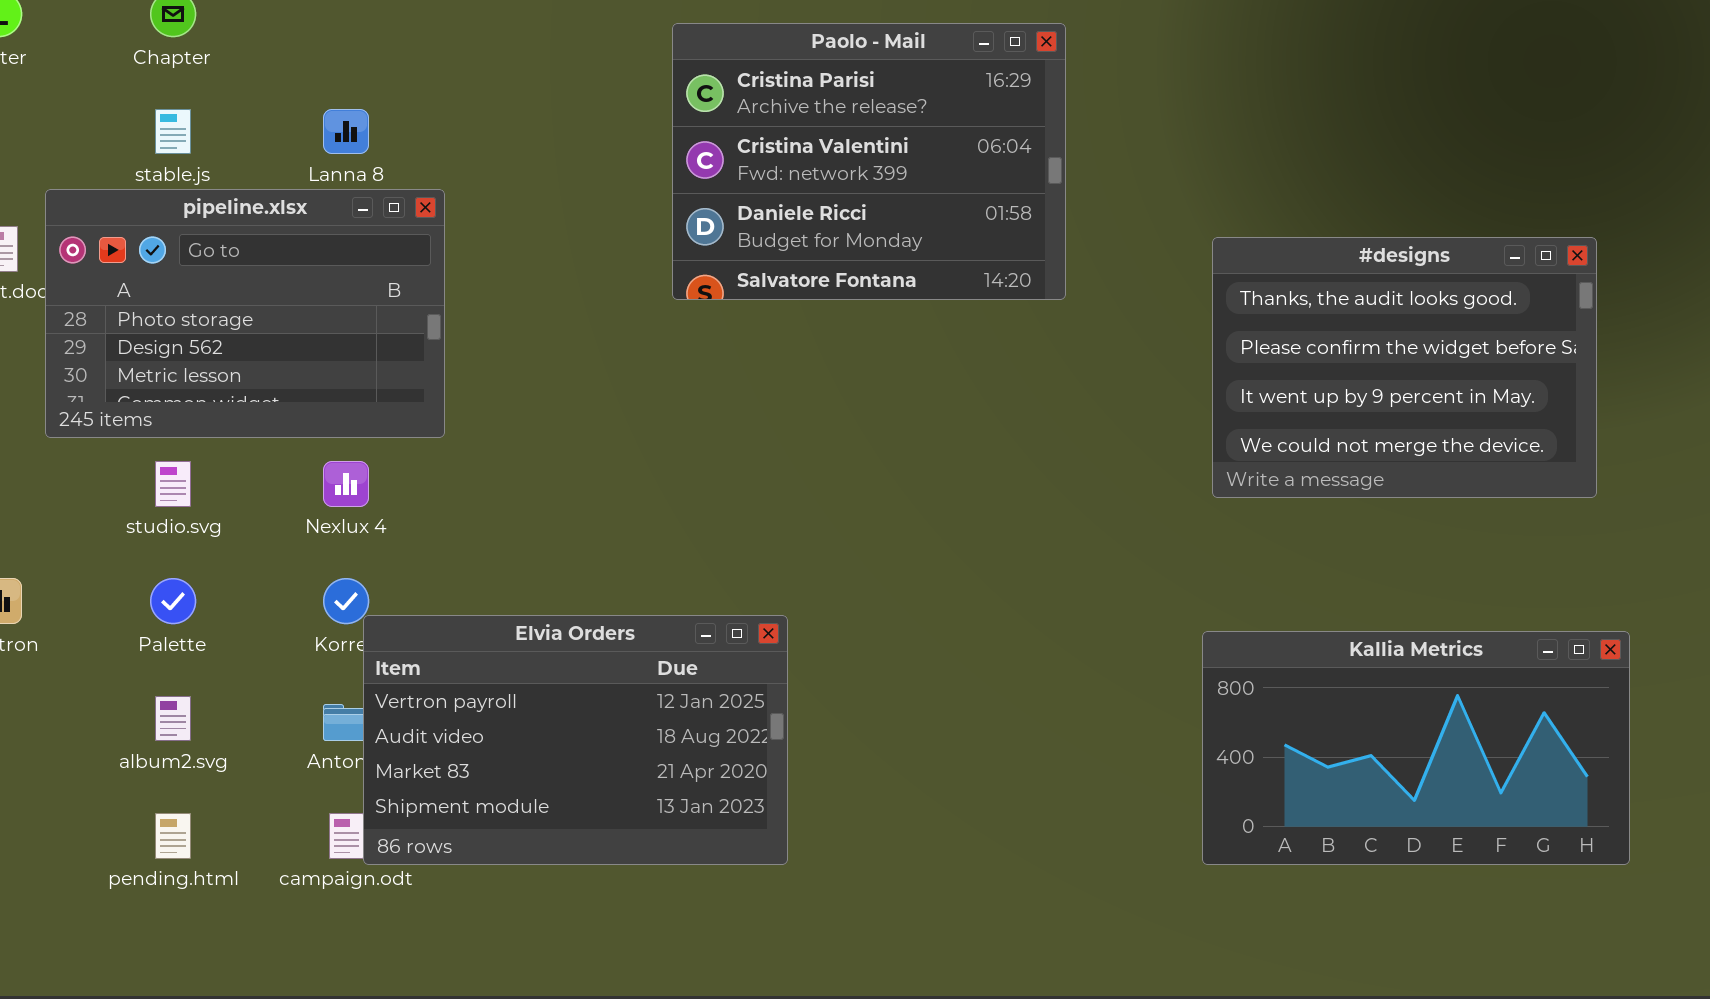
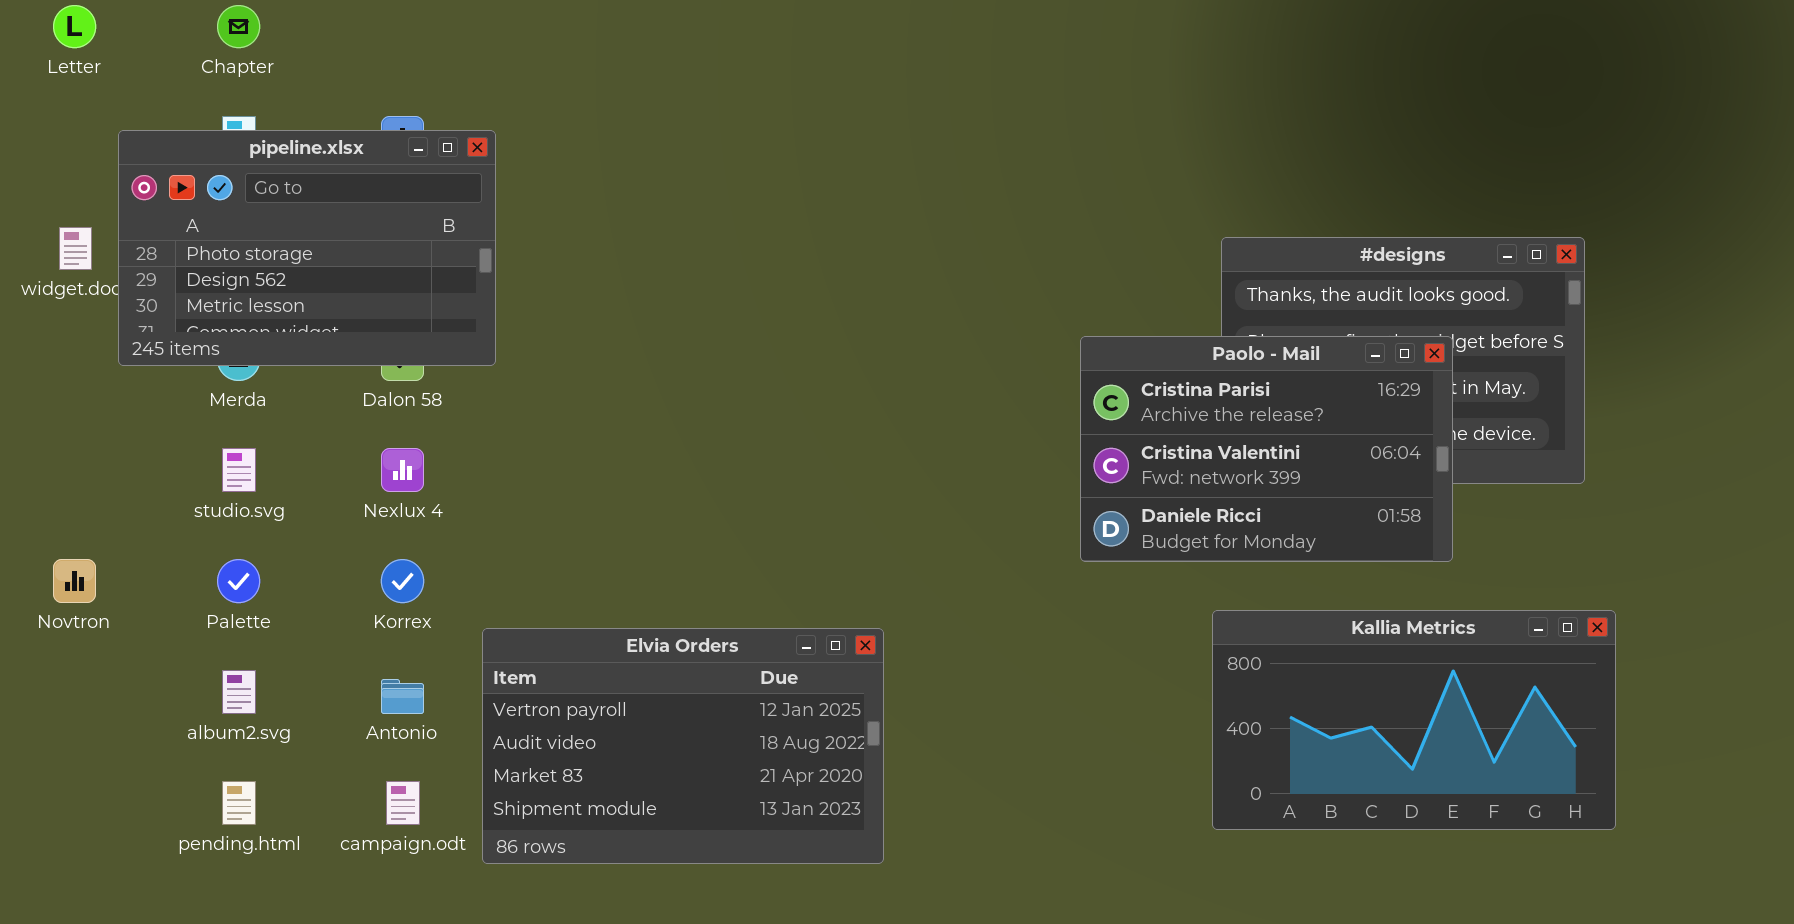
Paolo - Mail: [672,23,1066,300] -> [1080,336,1453,562], moved, resized
pipeline.xlsx: [45,189,445,438] -> [118,130,496,366], moved
Elvia Orders: [363,615,788,865] -> [482,628,884,864], moved

